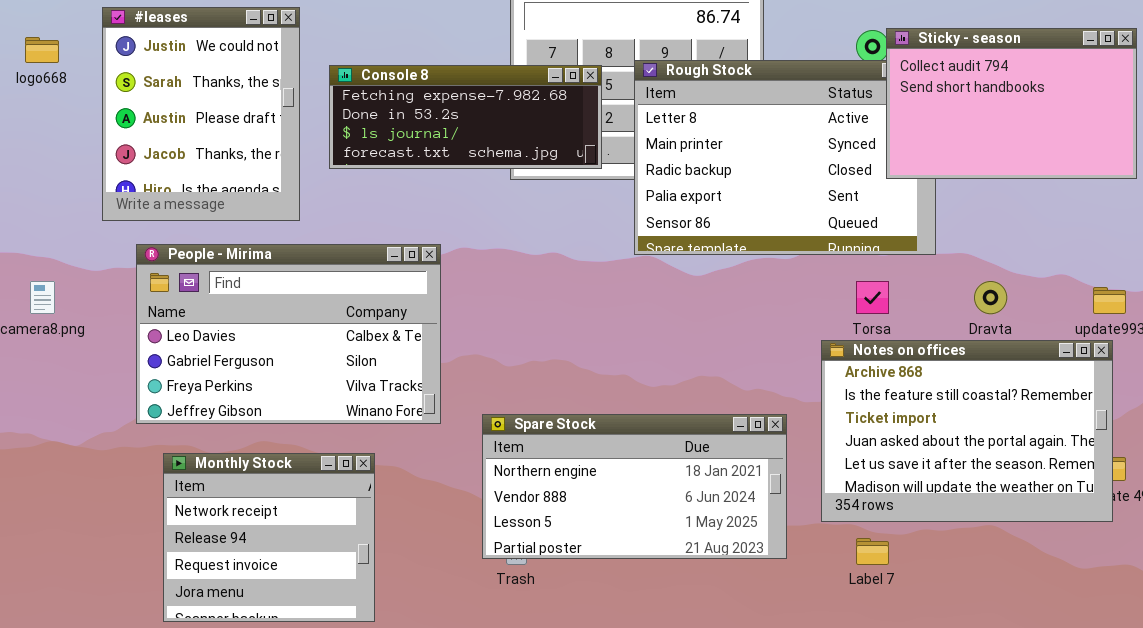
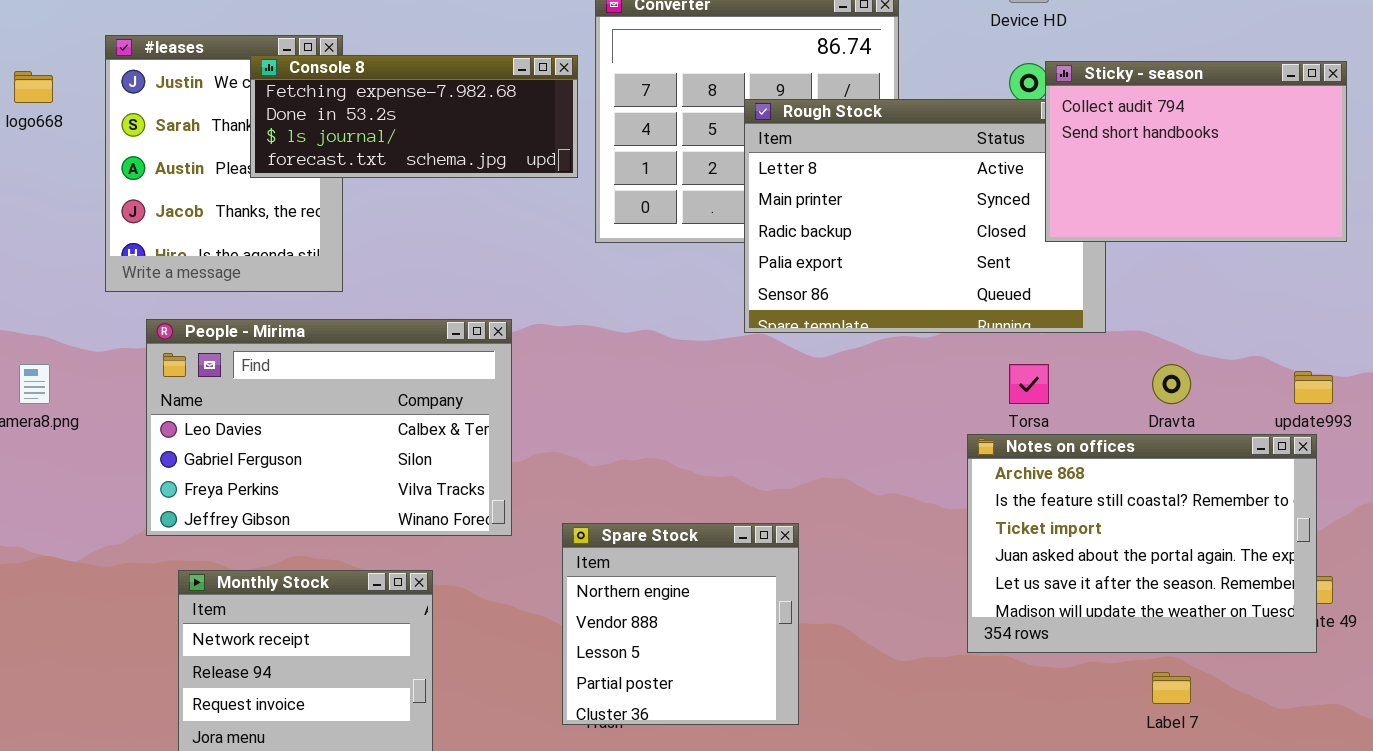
Console 8: [329,65,602,169] -> [250,55,578,178], moved
Spare Stock: [482,414,787,559] -> [562,523,799,725], resized
Label 7: [856,538,889,565] -> [1152,672,1191,704], moved

